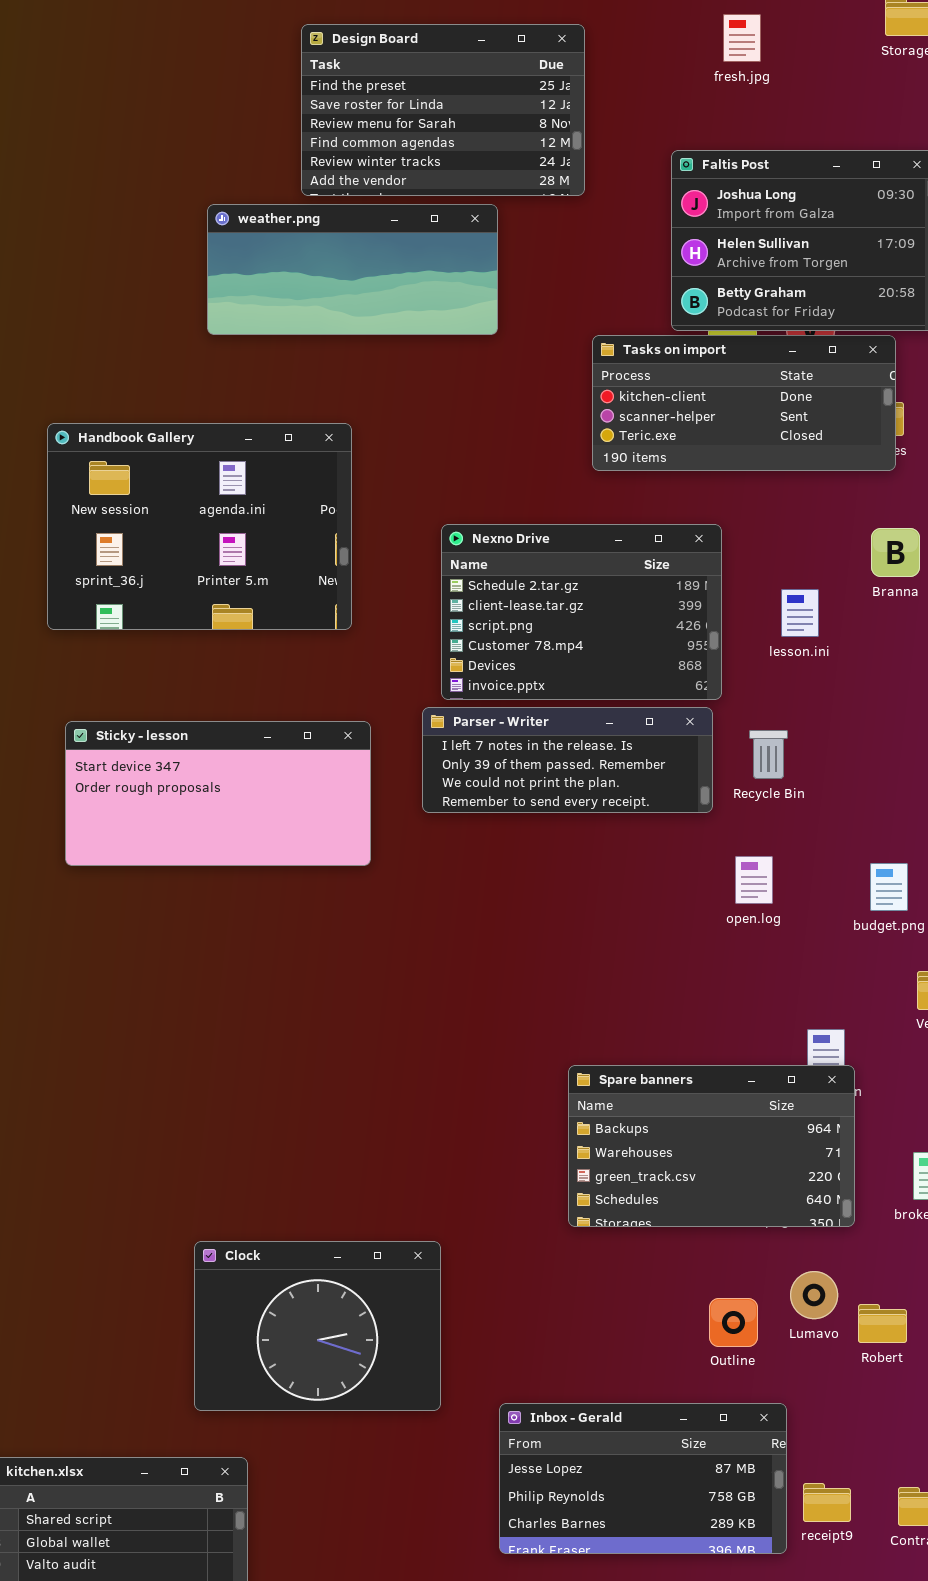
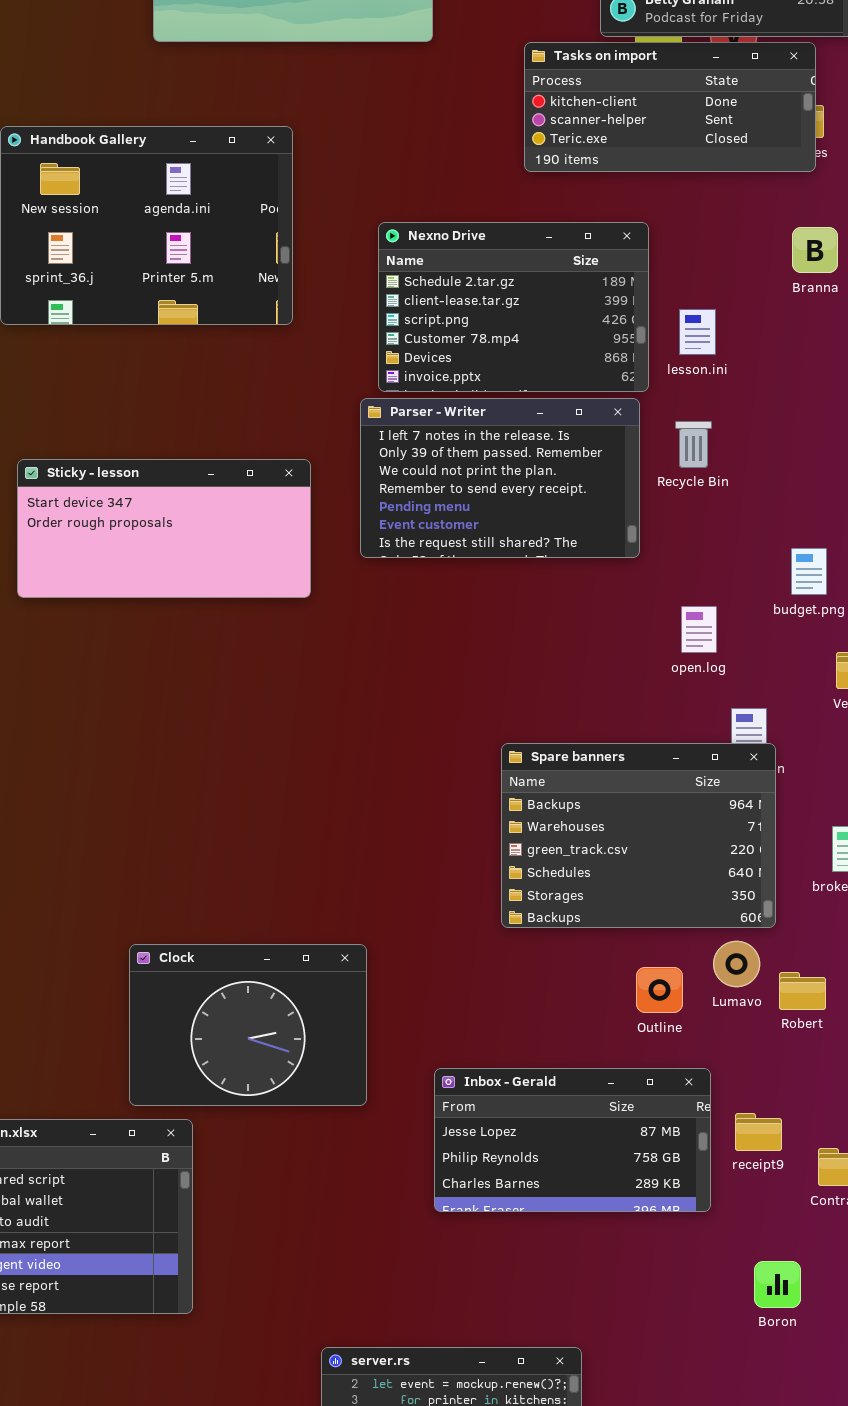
lesson.ini: [781,589,819,637] -> [679,309,716,355], moved
Parser - Writer: [422,707,713,813] -> [360,398,640,558], resized
Sticky - lesson: [65,721,371,866] -> [17,459,311,598], moved
open.log: [735,856,773,904] -> [681,606,717,653], moved
Spare banners: [568,1065,855,1227] -> [501,743,776,928], resized
Clock: [194,1241,441,1411] -> [129,944,367,1106], moved
receipt9: [803,1483,851,1522] -> [735,1113,782,1151], moved

